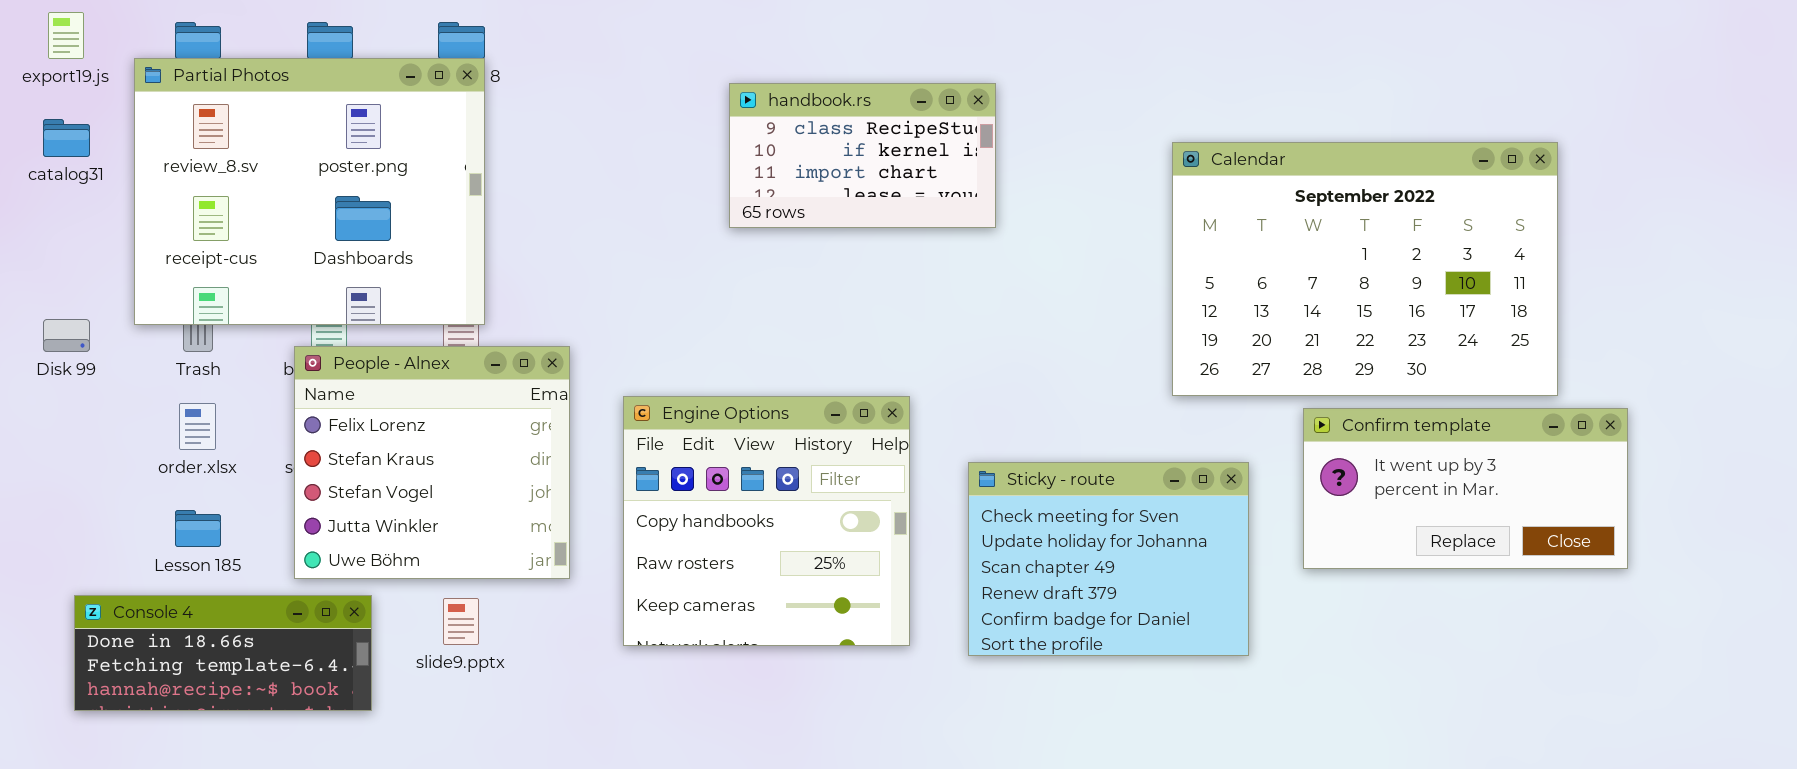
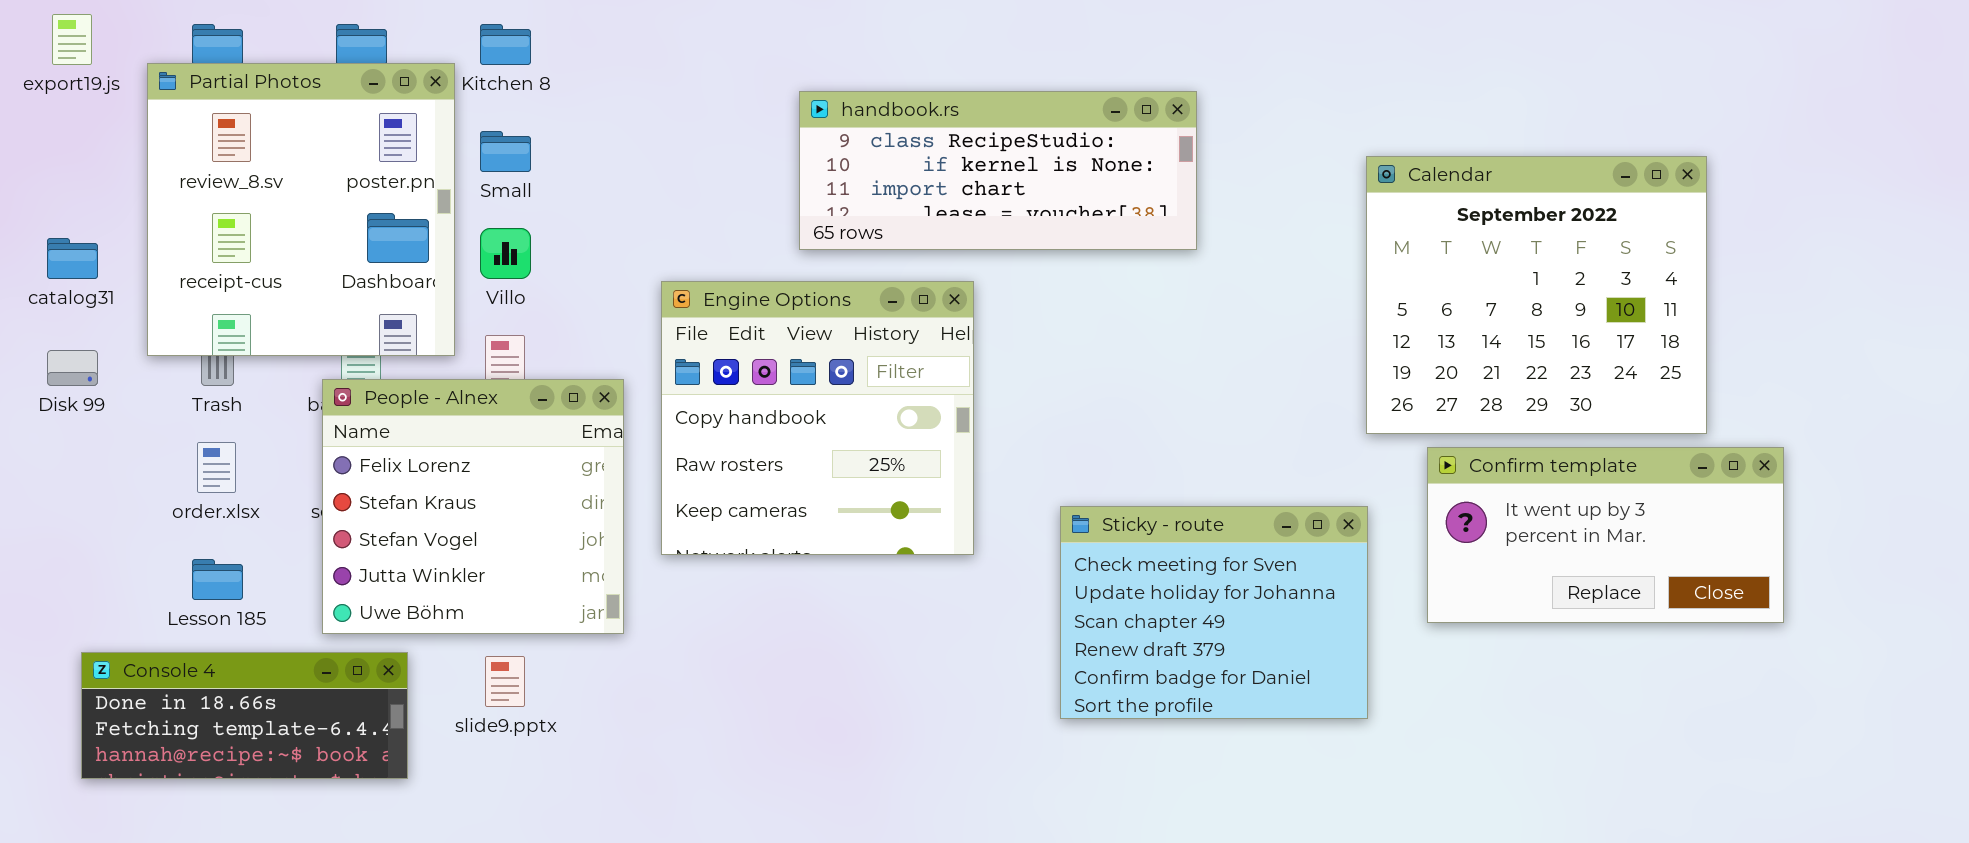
Partial Photos: [134,58,485,325] -> [147,63,455,356], resized
handbook.rs: [729,83,996,228] -> [799,91,1197,250], resized
catalog31: [43,119,90,157] -> [47,238,98,279], moved
Calendar: [1172,142,1558,396] -> [1366,156,1707,434], resized
Engine Options: [623,396,910,646] -> [661,281,974,555], moved

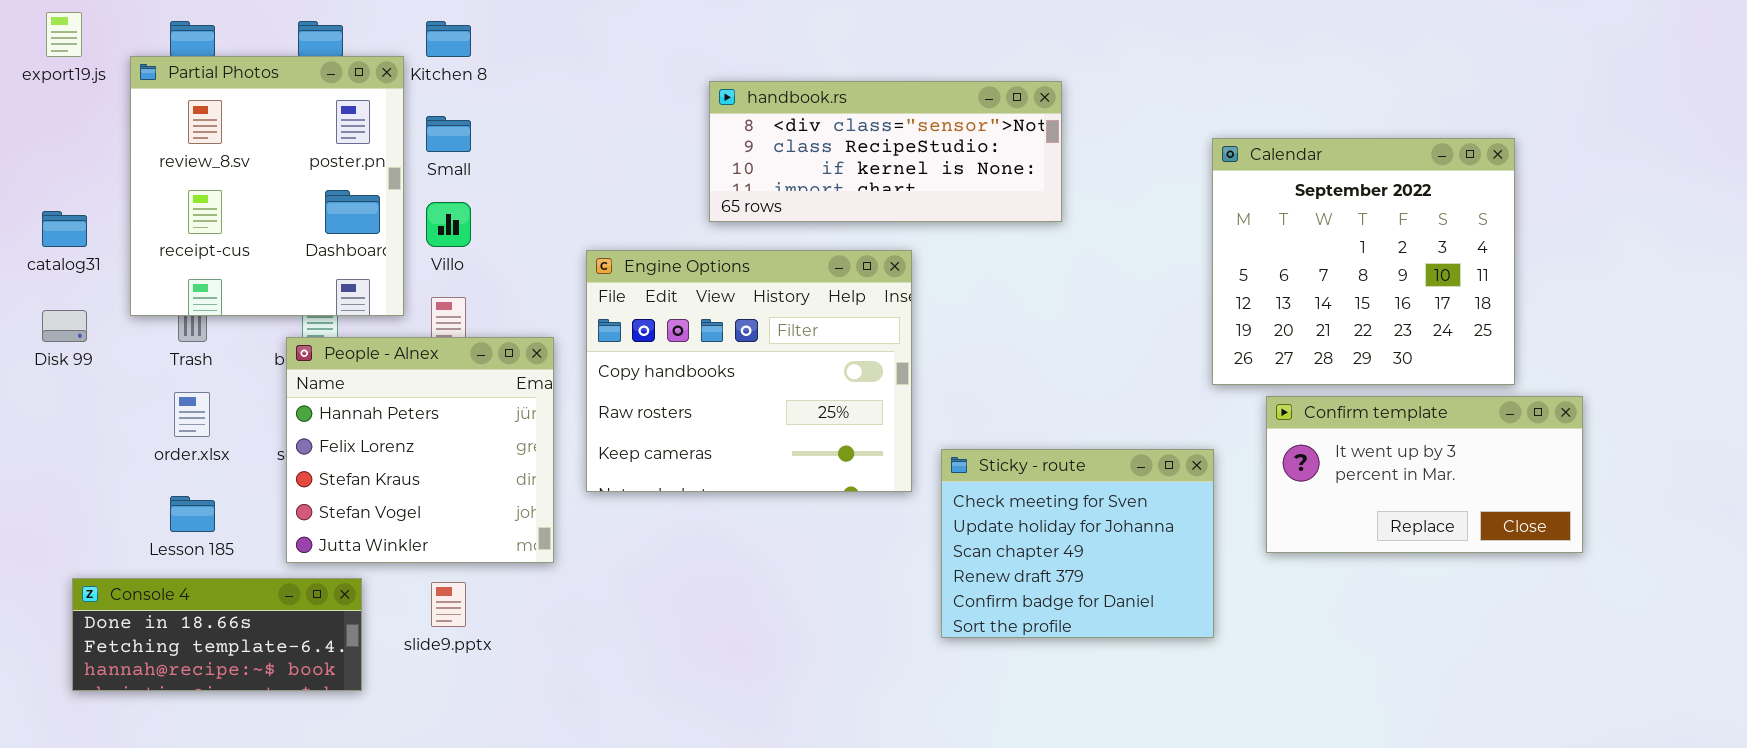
handbook.rs: [799,91,1197,250] -> [709,81,1062,222], scrolled up 1 row
Engine Options: [661,281,974,555] -> [586,250,912,492], resized
People - Alnex: [322,379,624,634] -> [286,337,554,563], scrolled up 1 row

